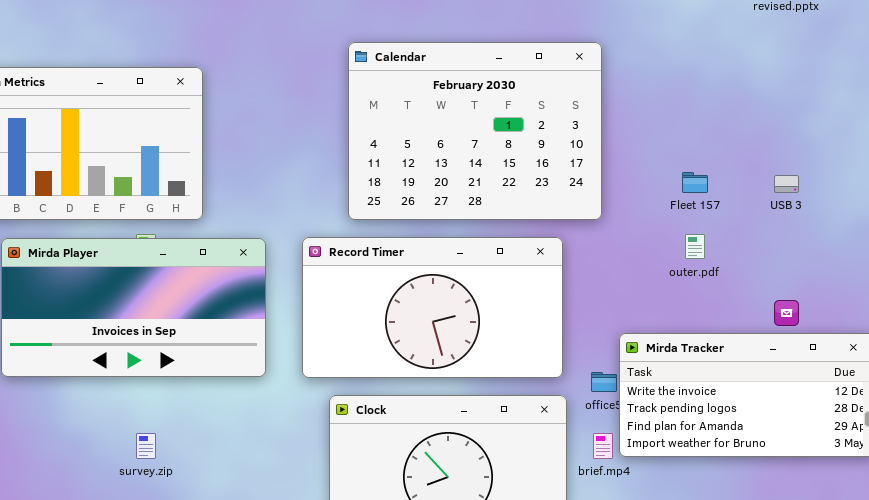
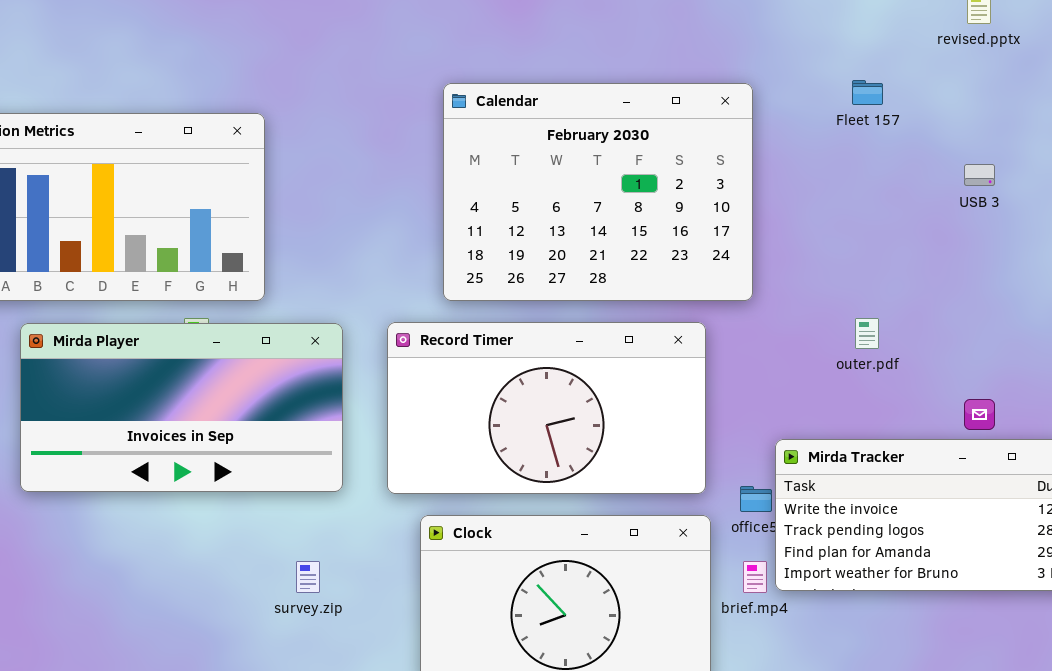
Fleet 157: [682,172,708,193] -> [852,80,883,105], moved
USB 3: [774,175,799,193] -> [964,164,995,186], moved
survey.zip: [136,433,156,459] -> [296,561,320,593], moved

